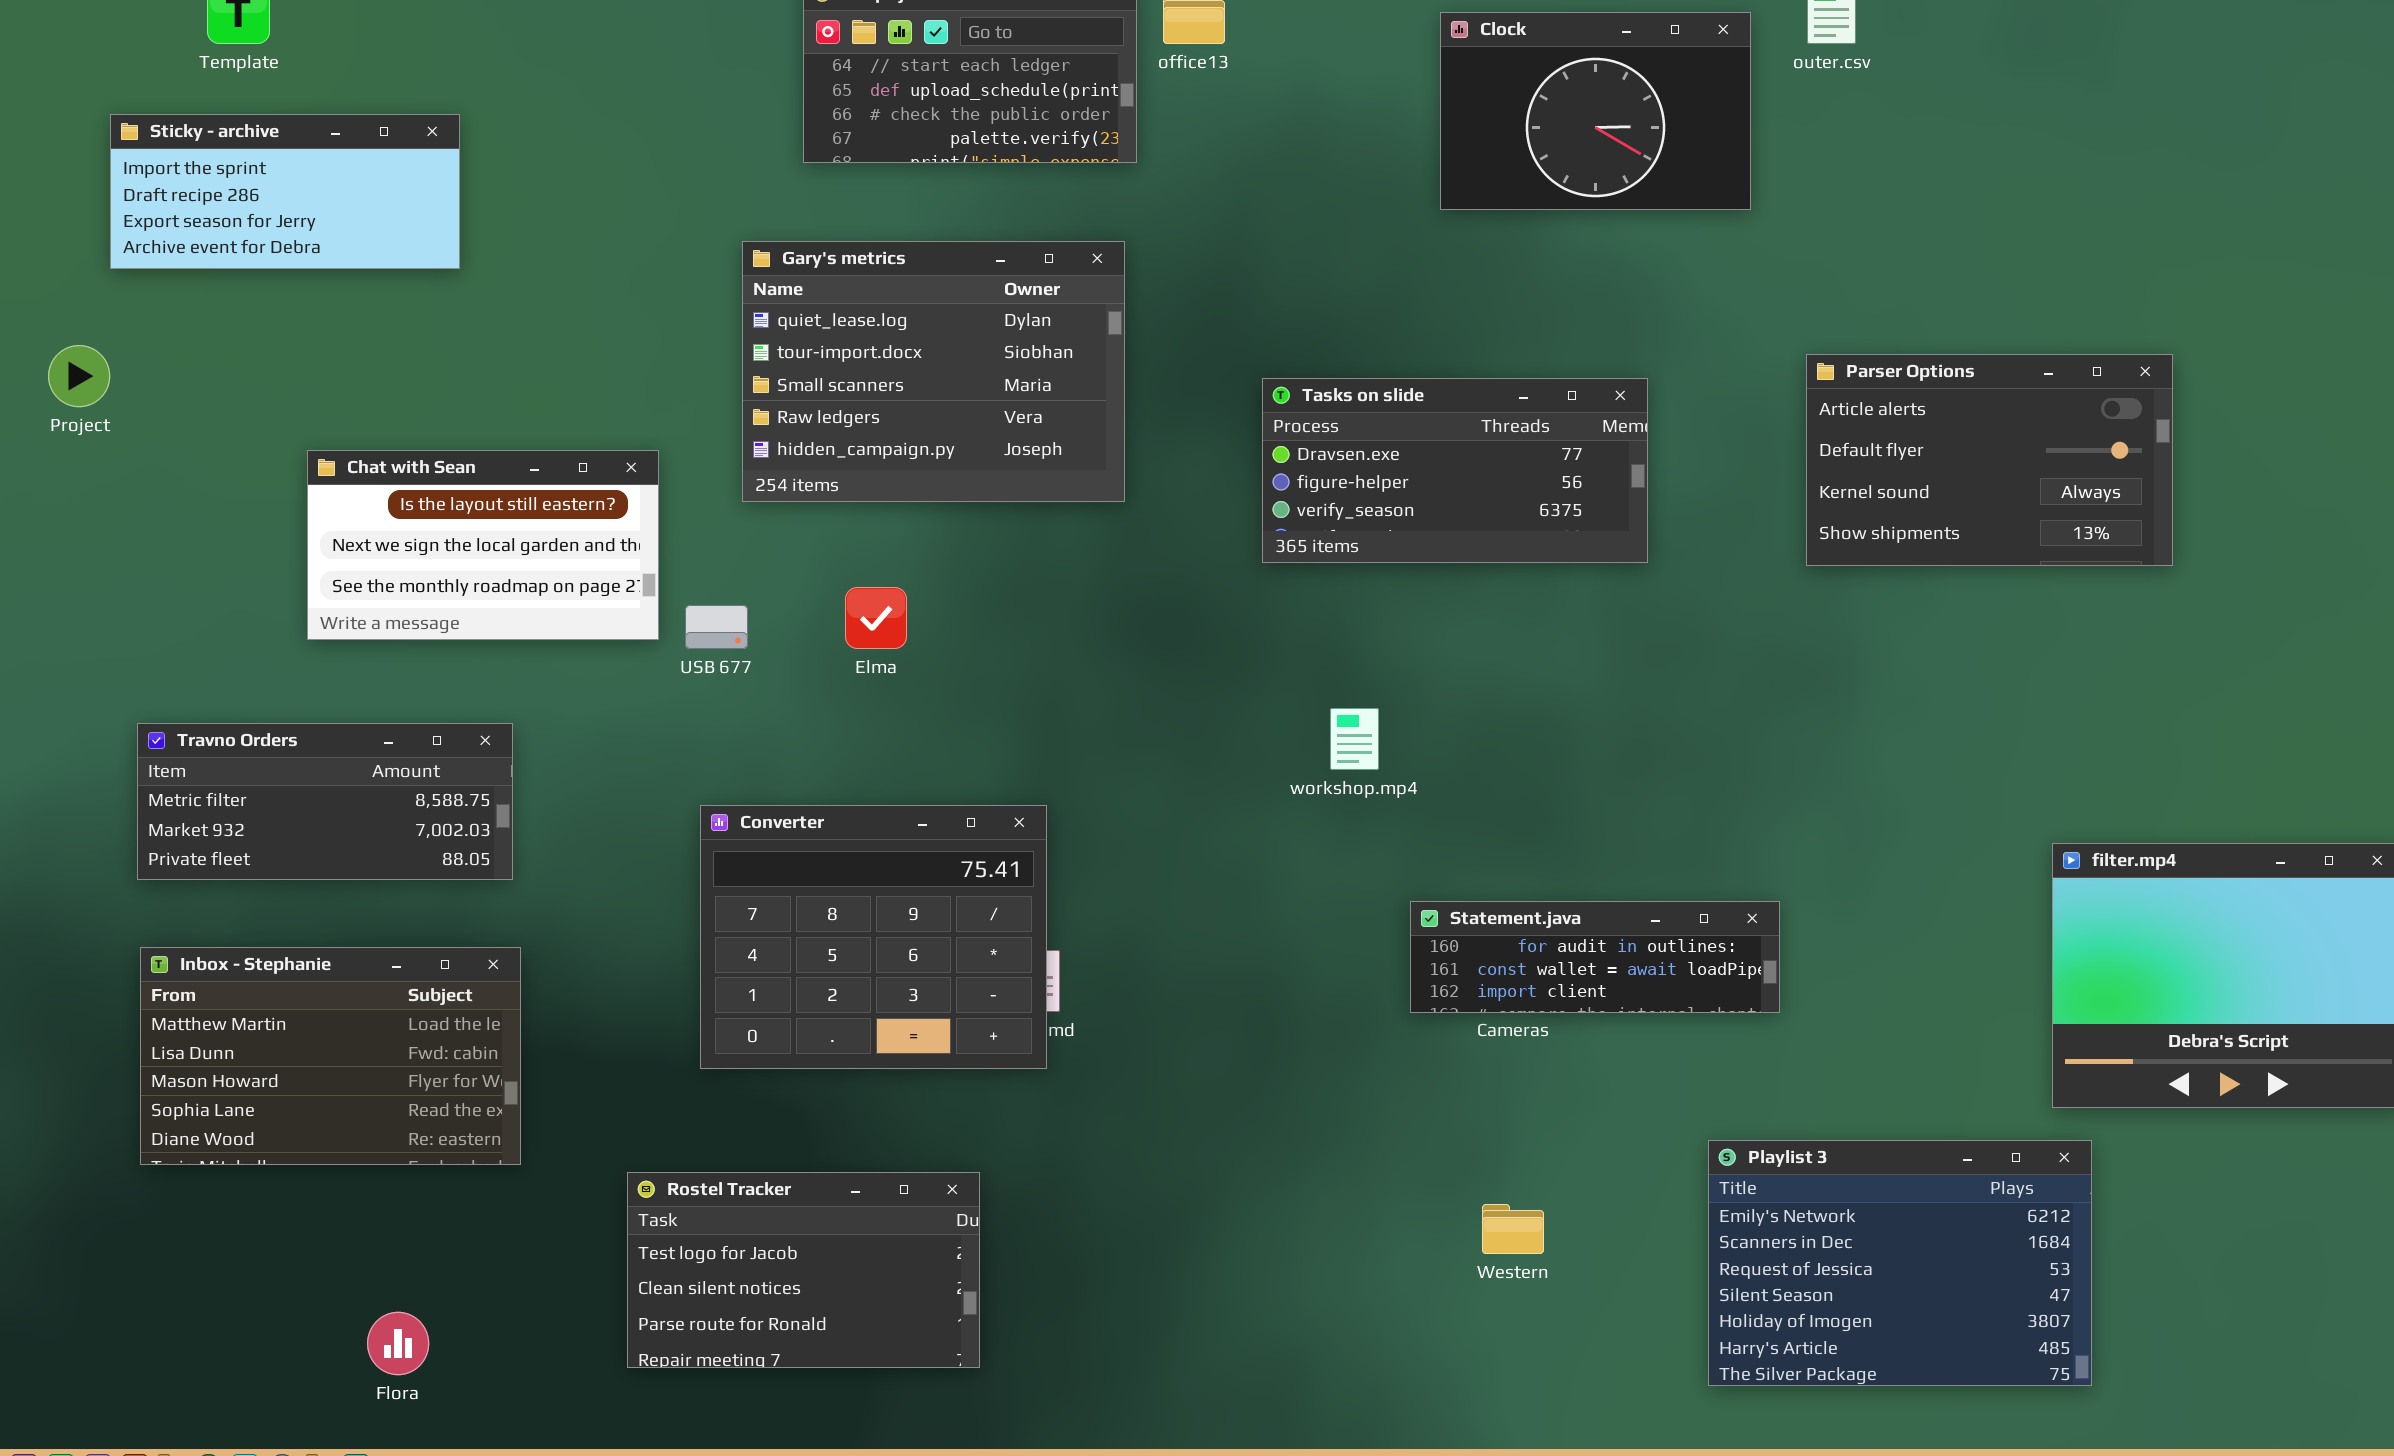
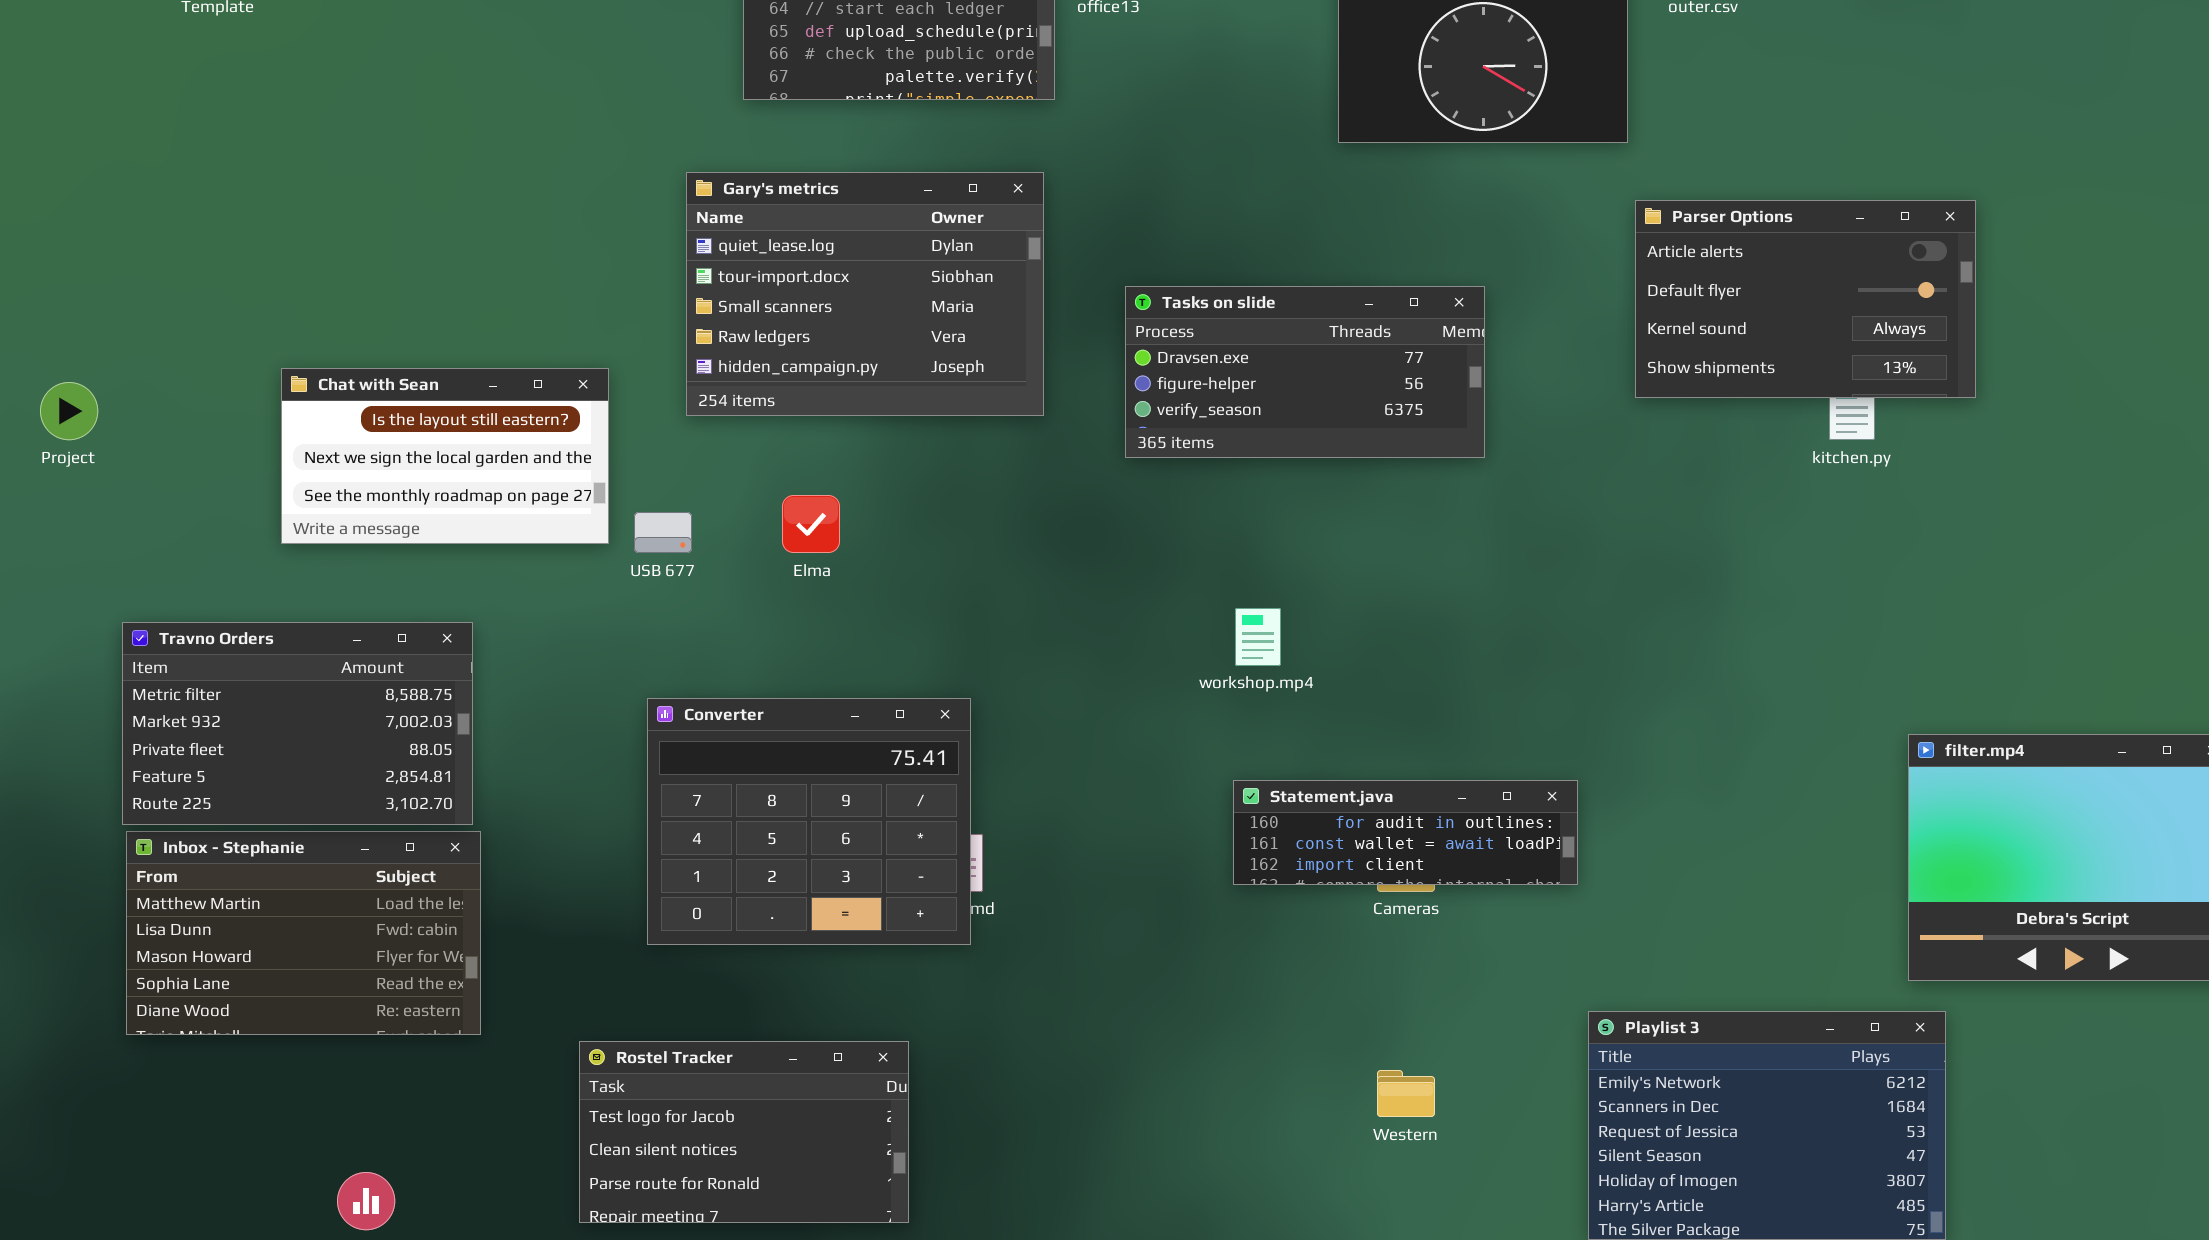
Sticky - archive: [110,114,460,269] -> none, closed
Project: [48,345,110,407] -> [40,382,98,440], moved
Parser Options: [1806,354,2173,566] -> [1635,200,1976,398], moved
Tasks on slide: [1262,378,1648,563] -> [1125,286,1485,458], moved
Travno Orders: [137,723,513,880] -> [122,622,473,825], resized
Statement.java: [1410,901,1780,1013] -> [1233,780,1578,885], moved

